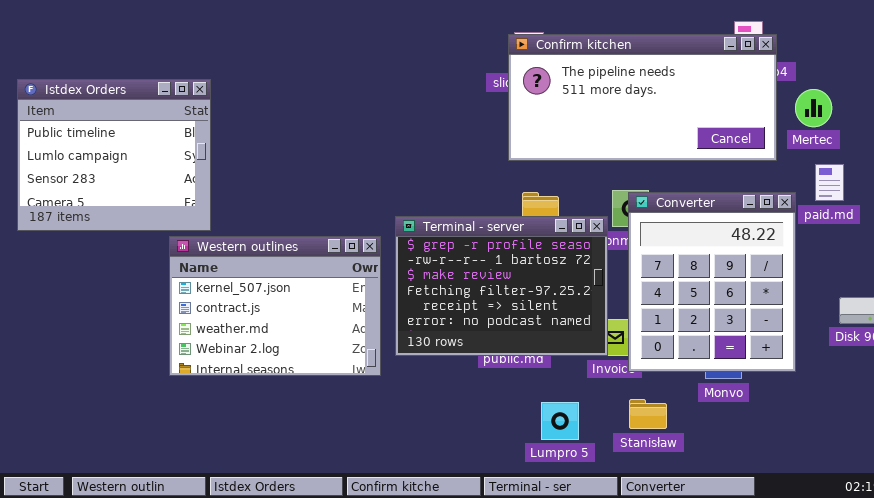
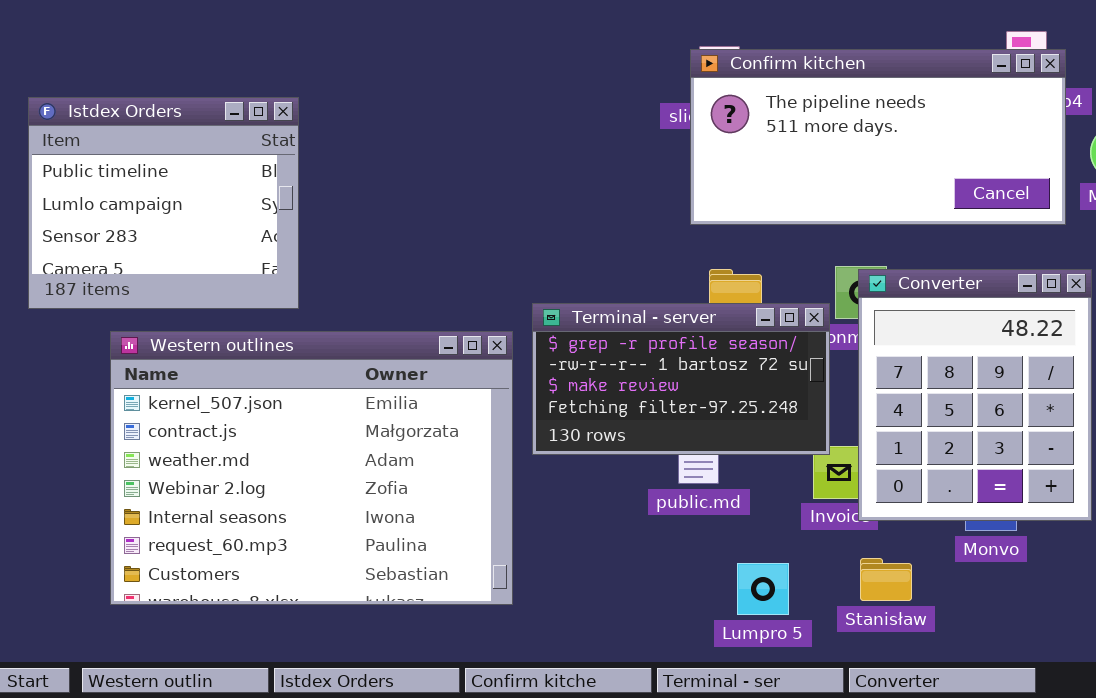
Istdex Orders: [17,79,211,231] -> [28,97,299,309], moved
Terminal - server: [395,216,608,356] -> [532,303,830,455], resized
Western outlines: [169,236,381,376] -> [110,331,513,605], resized

